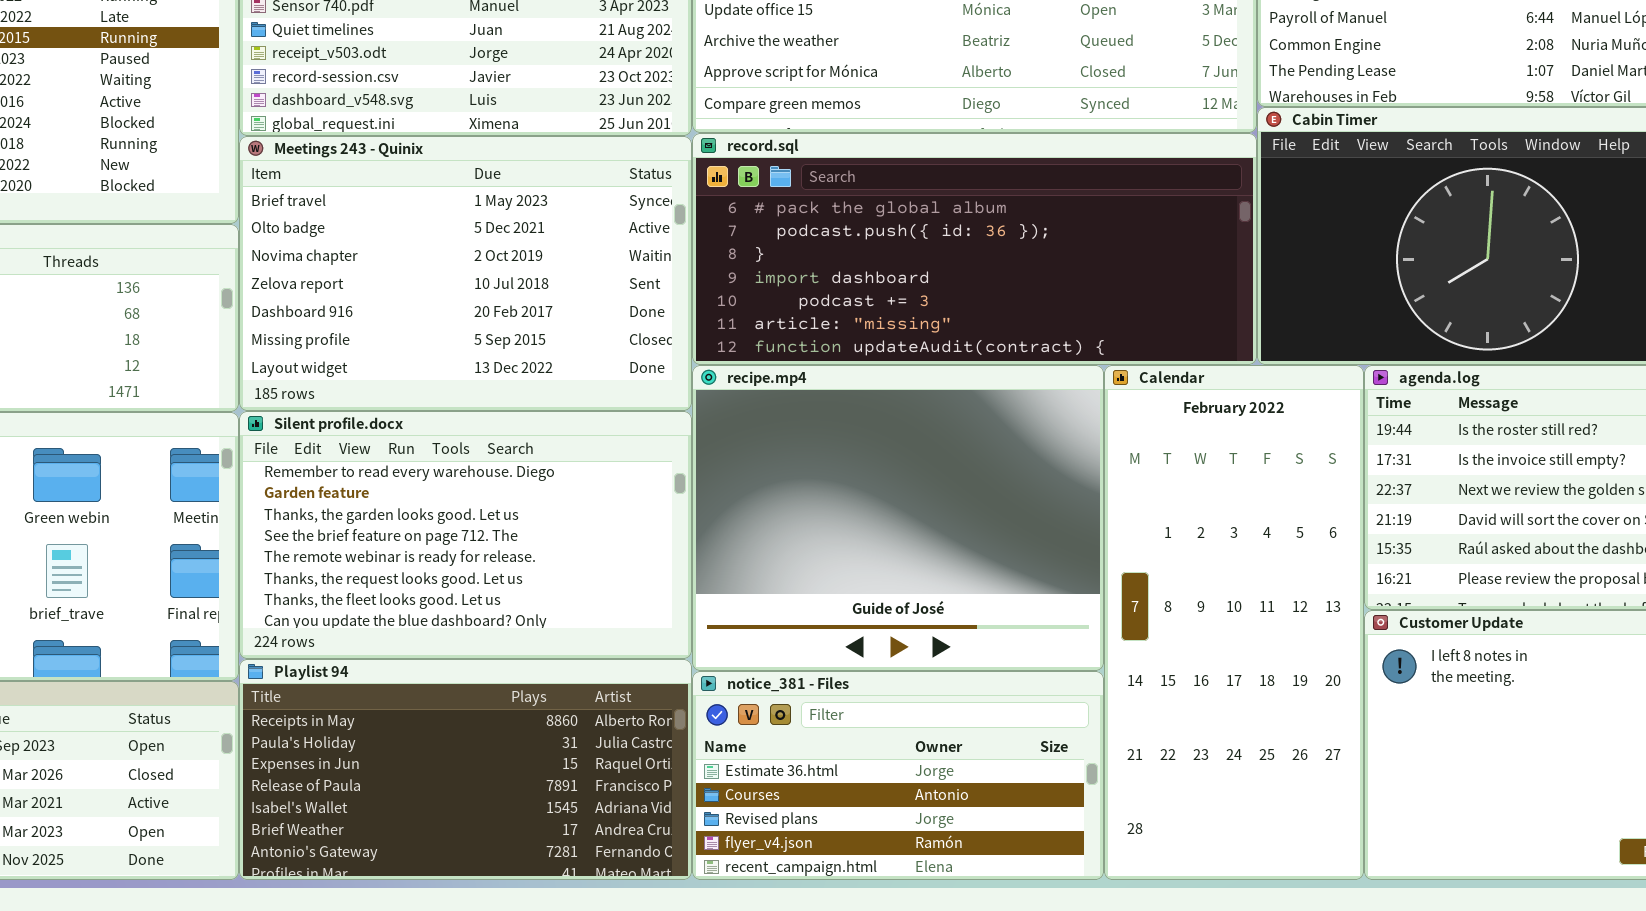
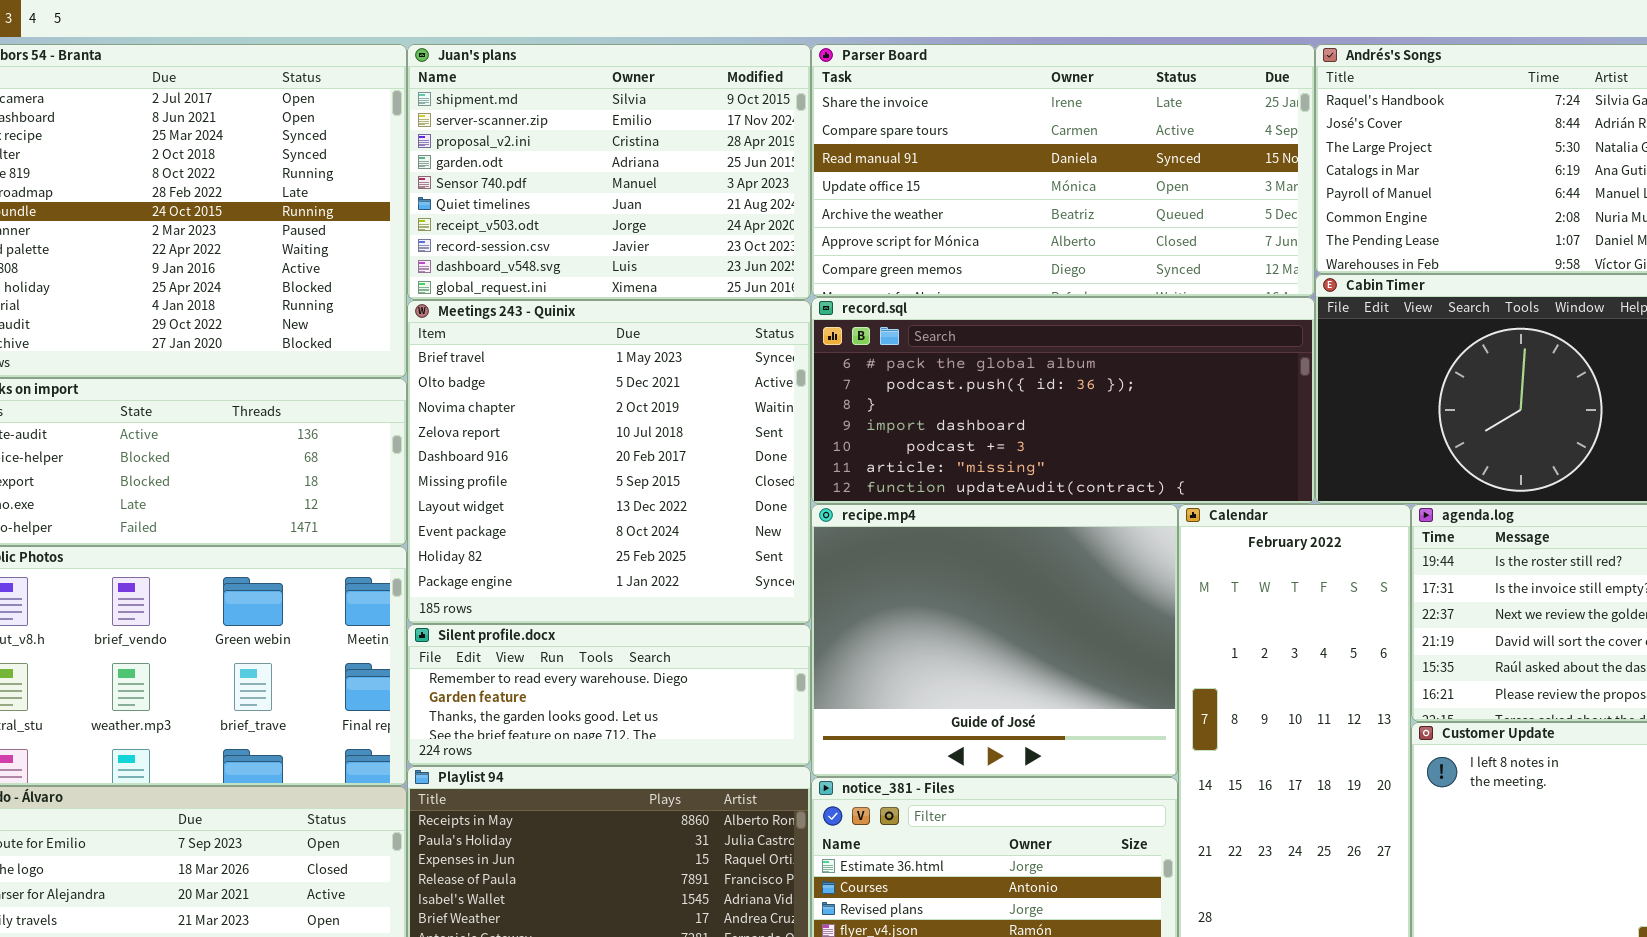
Meetings 243 - Quinix: [239,136,692,411] -> [407,300,811,624], resized
Silent profile.docx: [239,411,692,659] -> [407,624,811,766], resized

